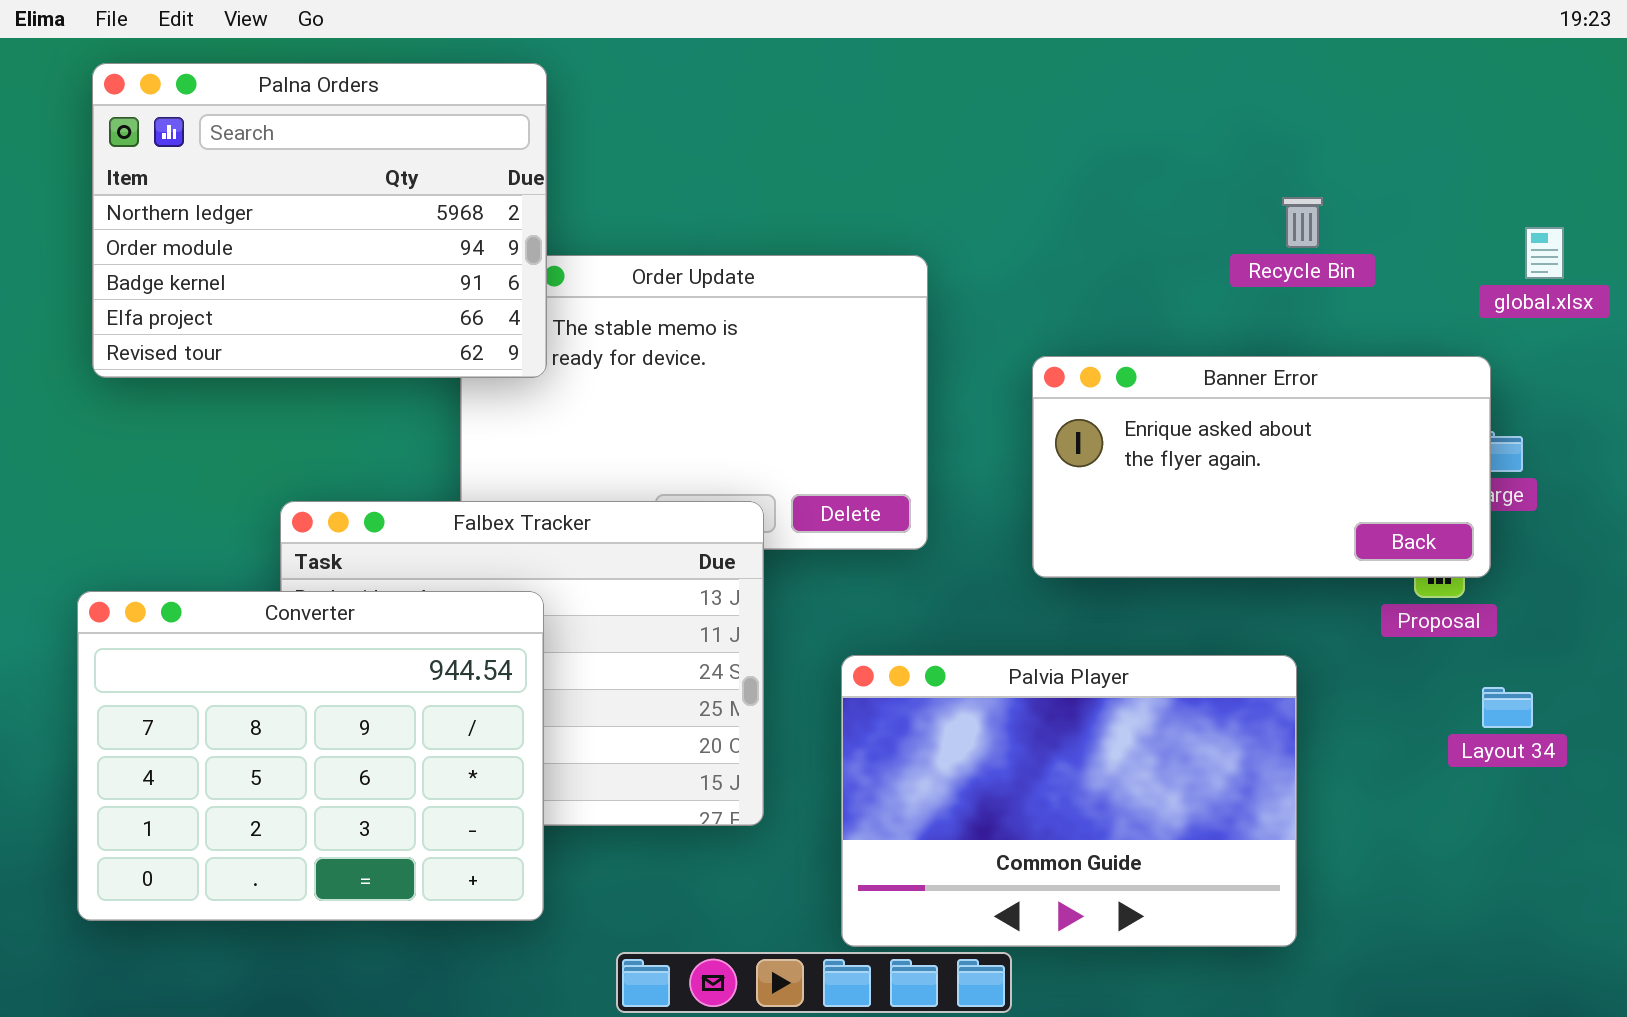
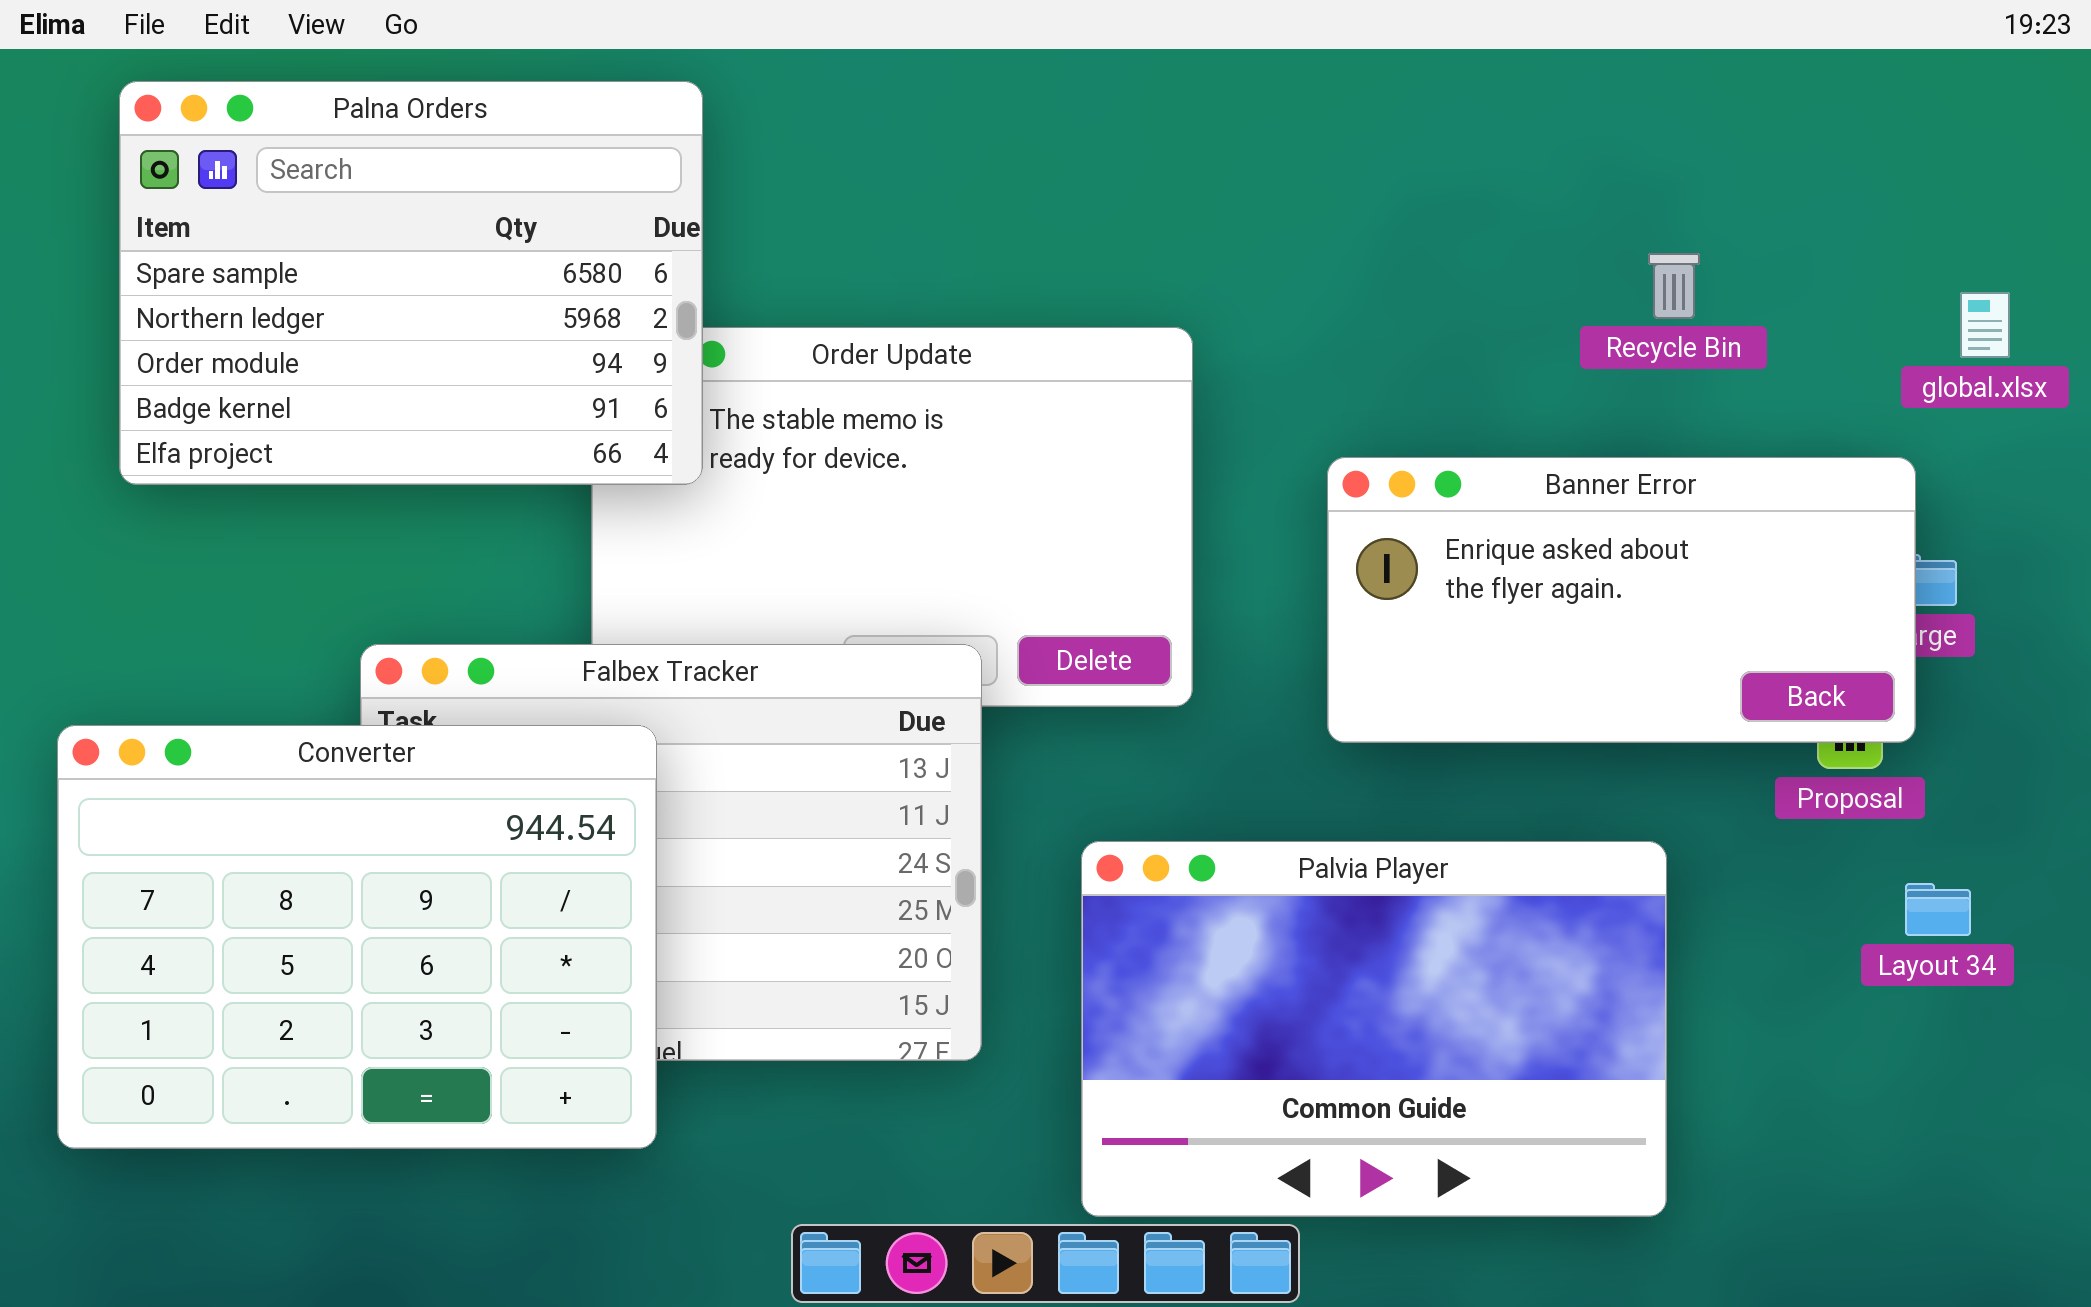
Palna Orders: [92,63,547,378] -> [119,81,703,485], scrolled up 1 row
Converter: [77,591,544,921] -> [57,725,657,1149], moved

